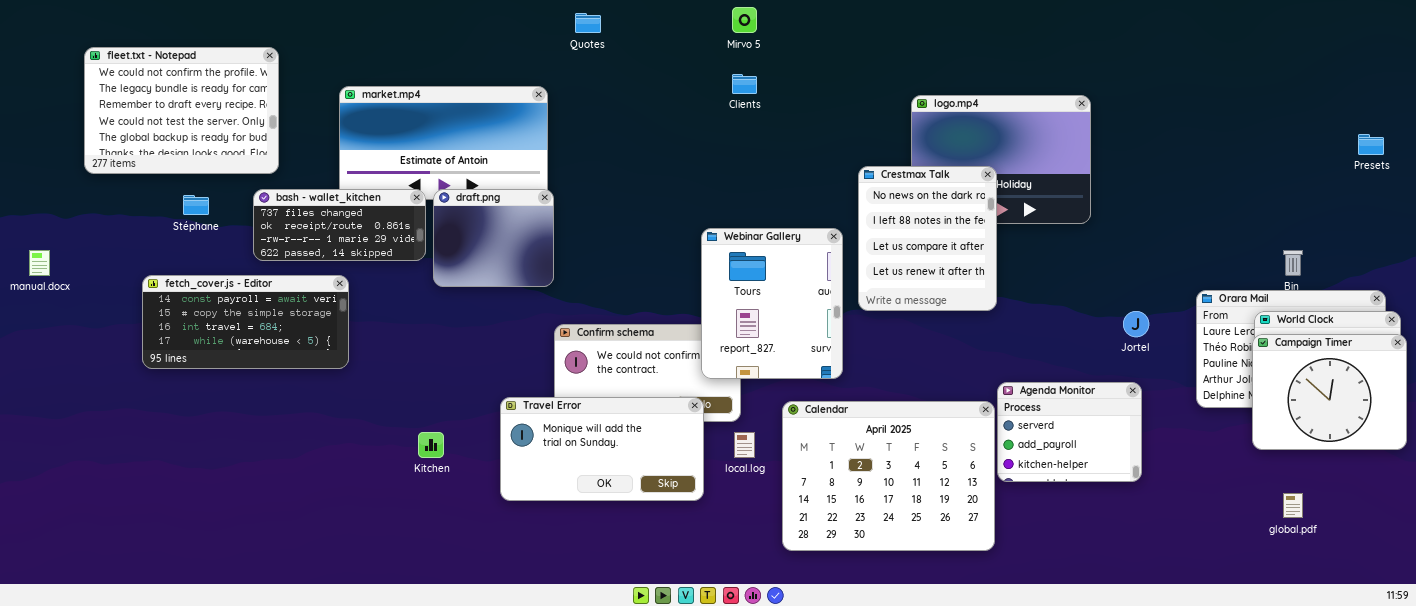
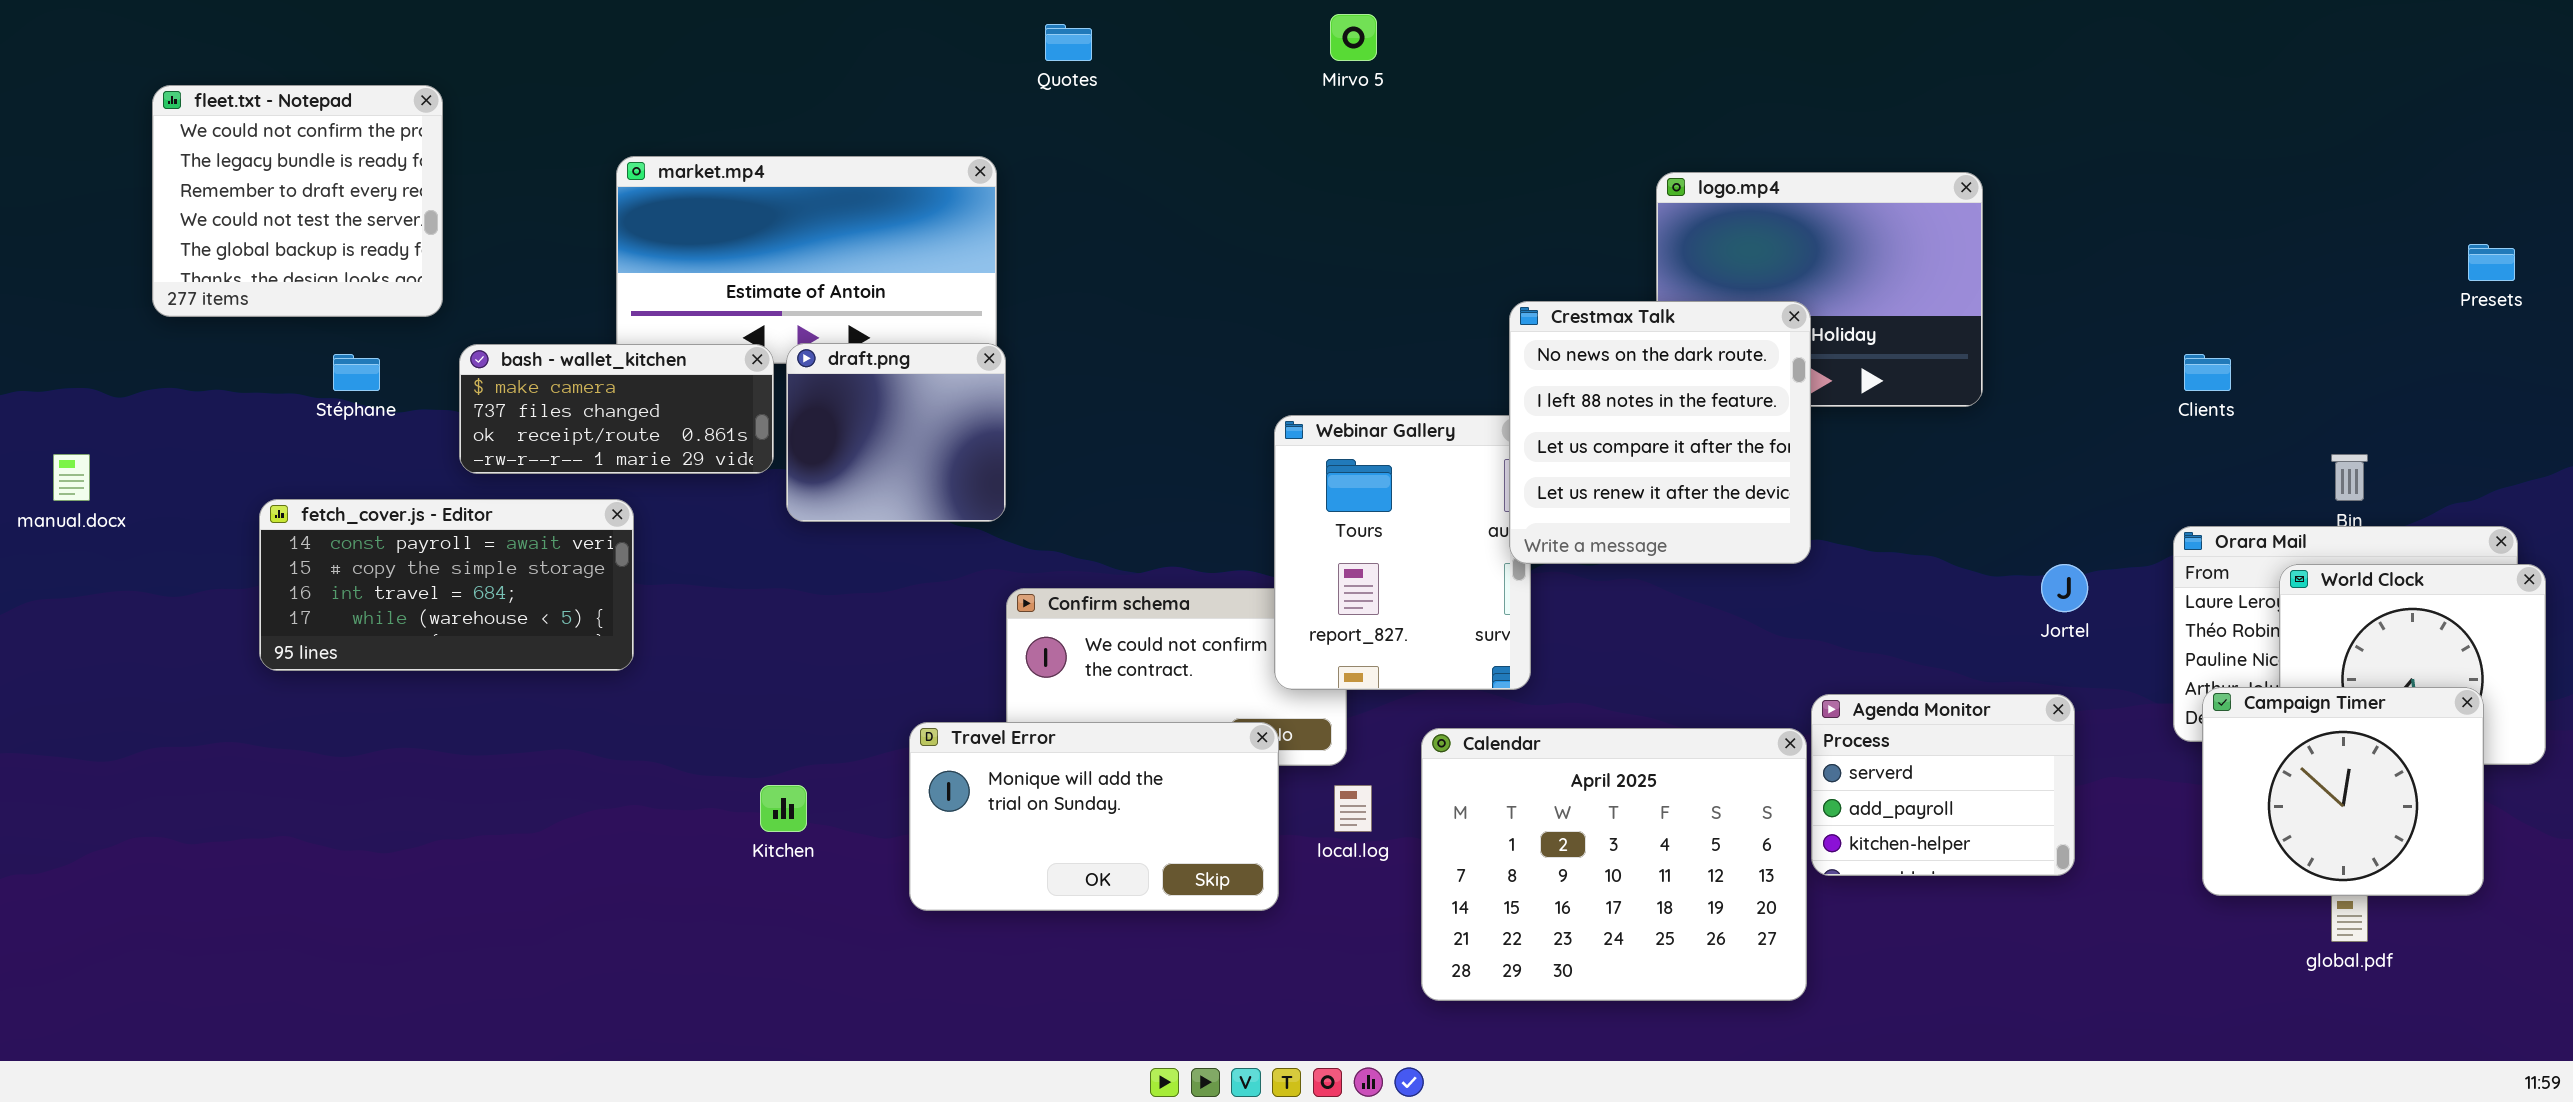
fleet.txt - Notepad: [84,47,279,174] -> [152,85,443,317], resized
Clients: [732,74,757,94] -> [2184,354,2231,391], moved
Crestmax Talk: [858,166,997,311] -> [1509,301,1811,564], resized
bash - wallet_kitchen: [253,189,426,261] -> [459,344,774,474], scrolled up 1 row
Campaign Timer: [1252,334,1407,450] -> [2202,687,2484,896], moved

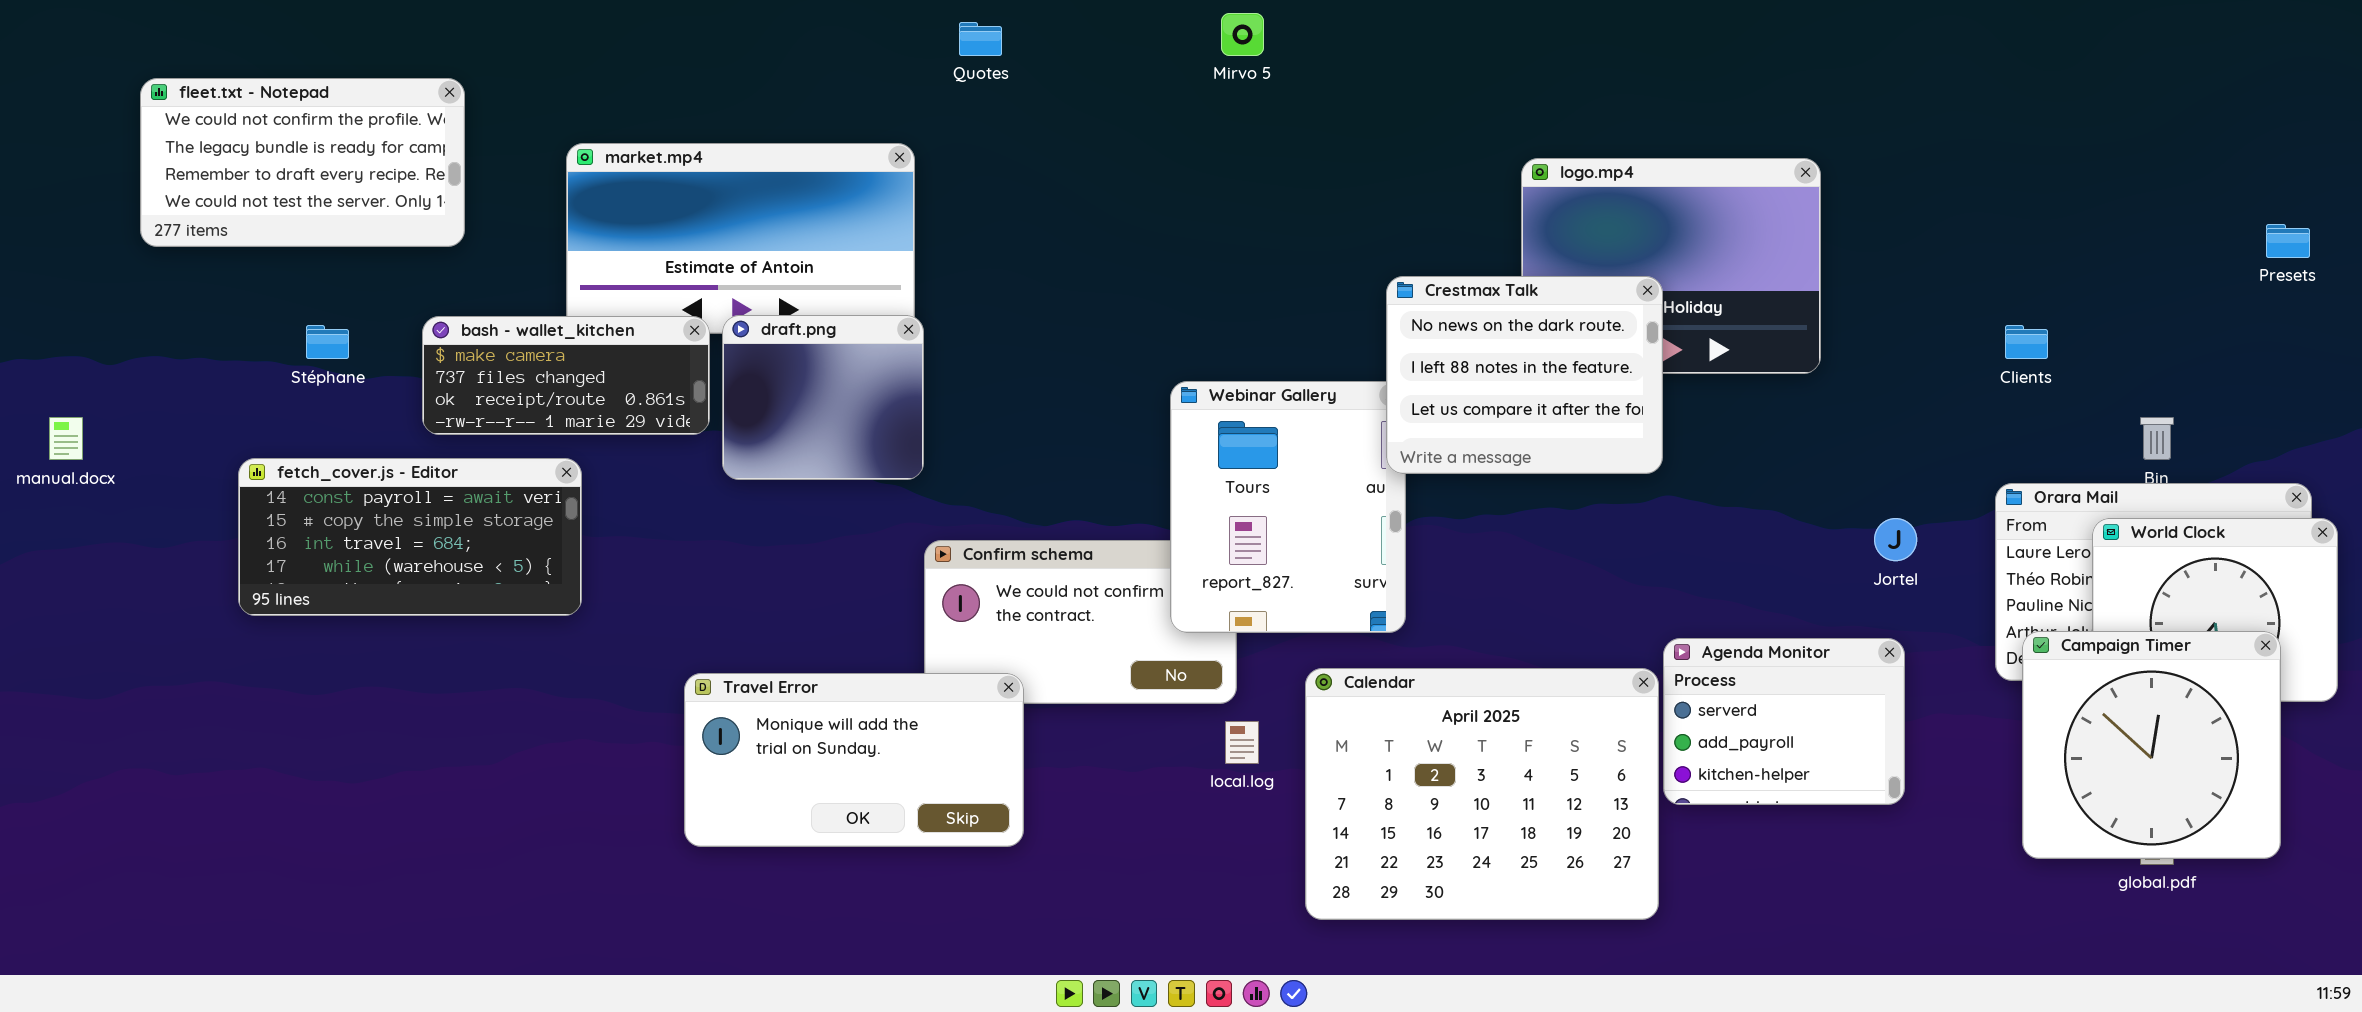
fleet.txt - Notepad: [152,85,443,317] -> [140,78,465,247], resized
Crestmax Talk: [1509,301,1811,564] -> [1386,276,1663,474], resized
Campaign Timer: [2202,687,2484,896] -> [2022,631,2281,859], resized
Travel Error: [909,722,1279,911] -> [684,673,1024,847], moved

